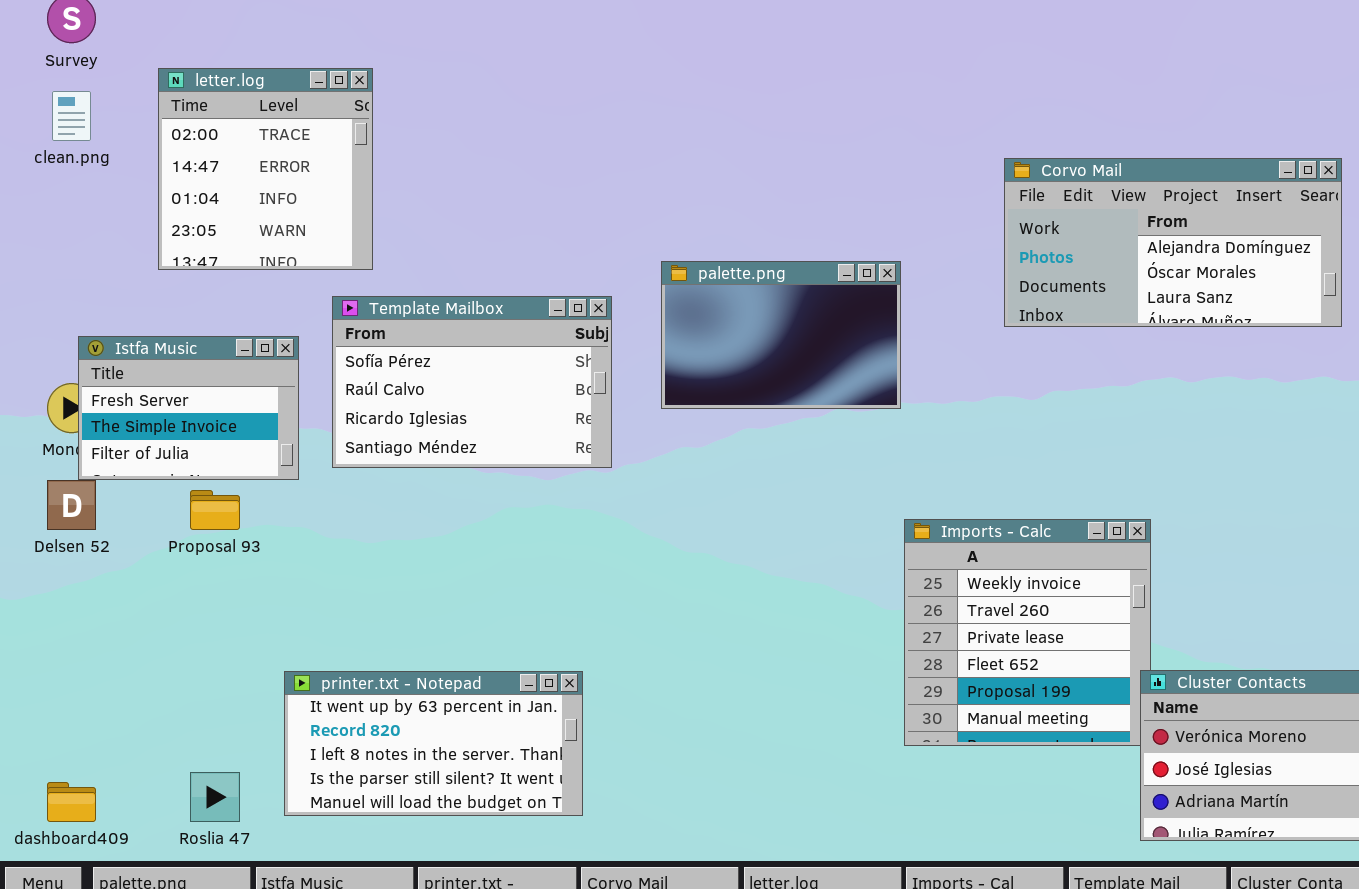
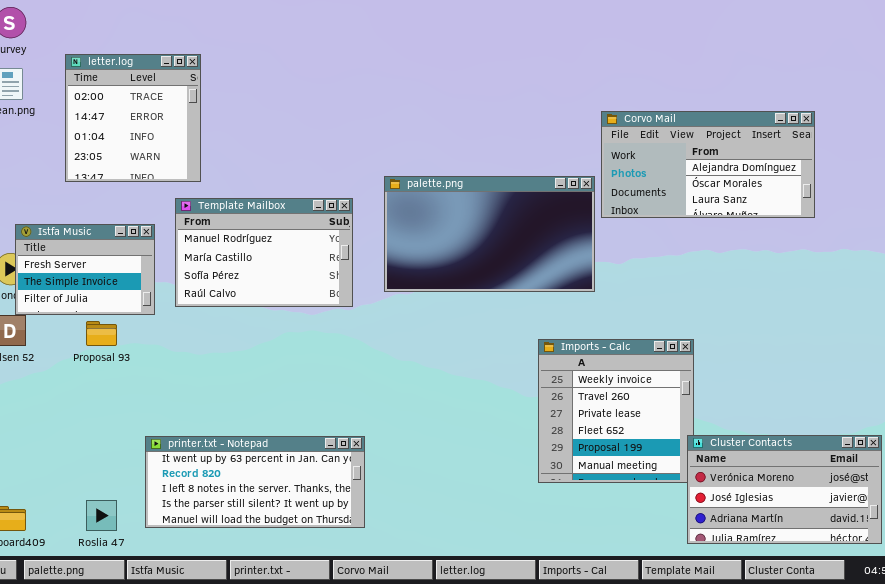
palette.png: [661,261,901,409] -> [384,176,595,292], resized
Template Mailbox: [332,296,612,468] -> [175,198,353,307], scrolled up 2 rows
printer.txt - Notepad: [284,671,583,816] -> [145,436,365,528], resized

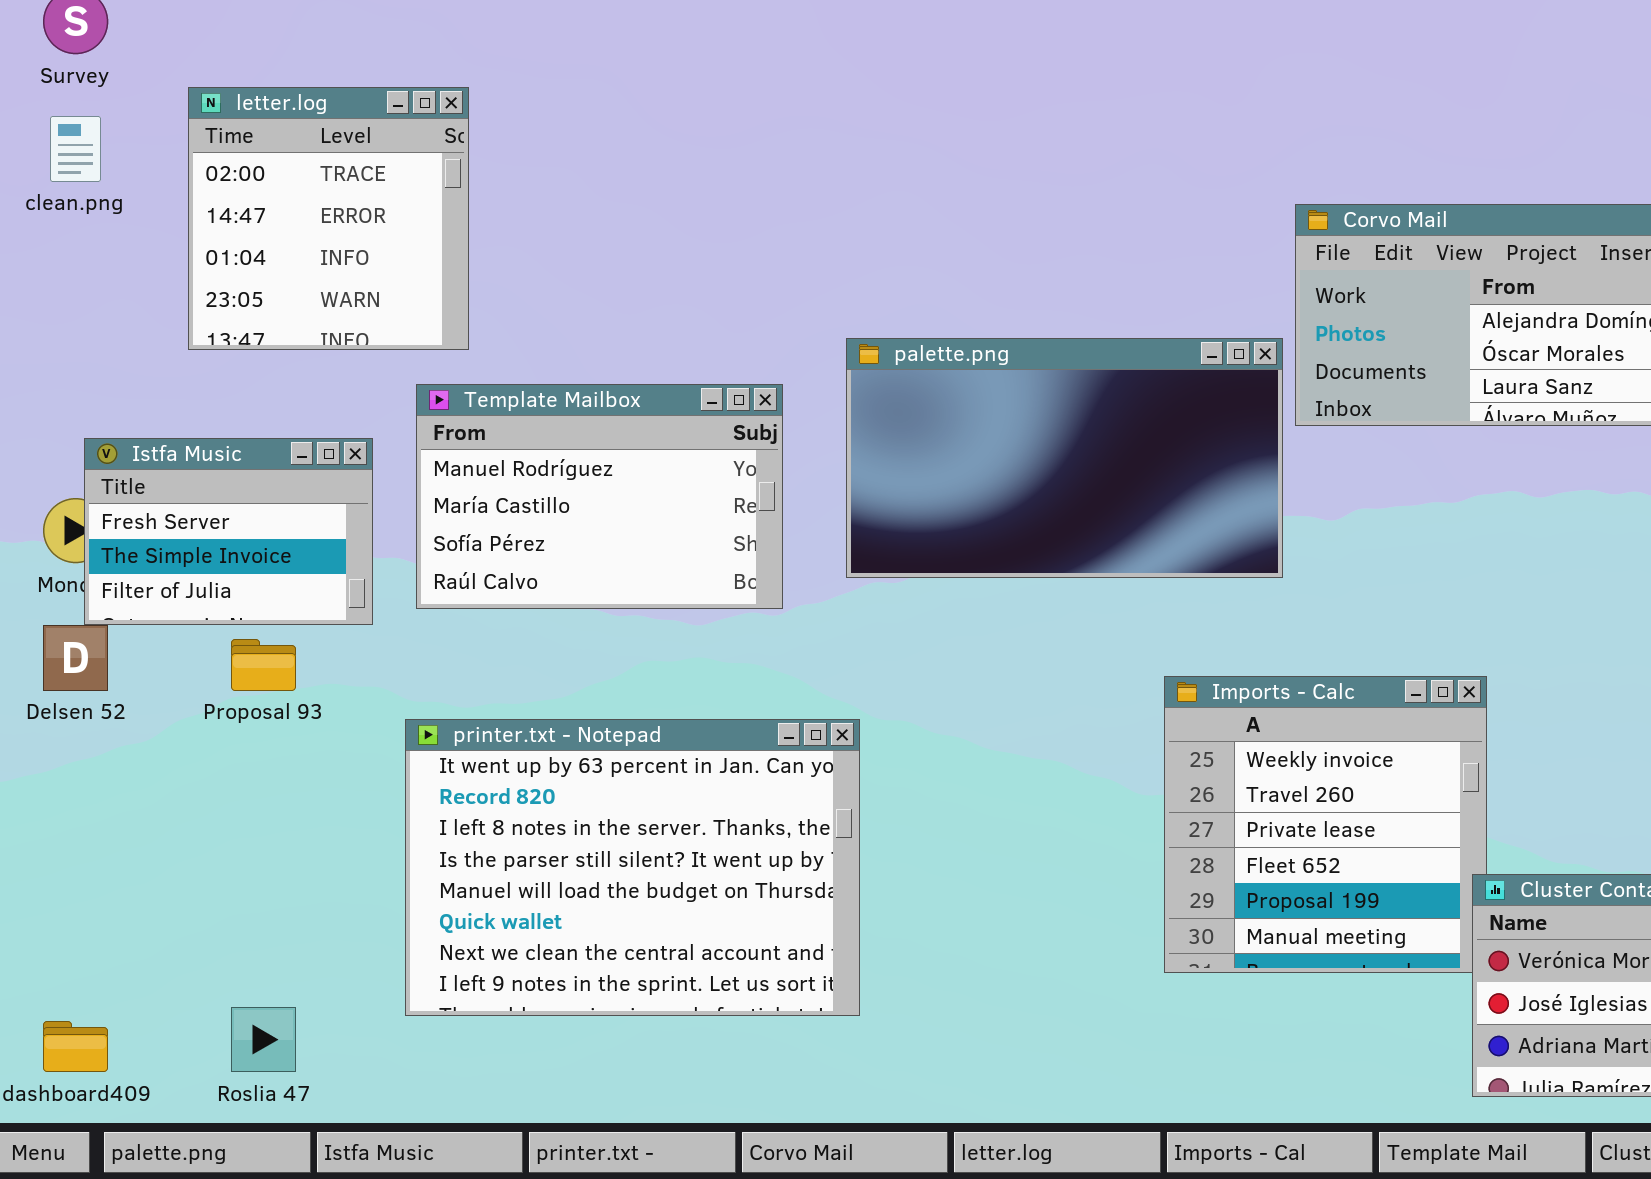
printer.txt - Notepad: [145,436,365,528] -> [405,719,860,1016], moved, resized

